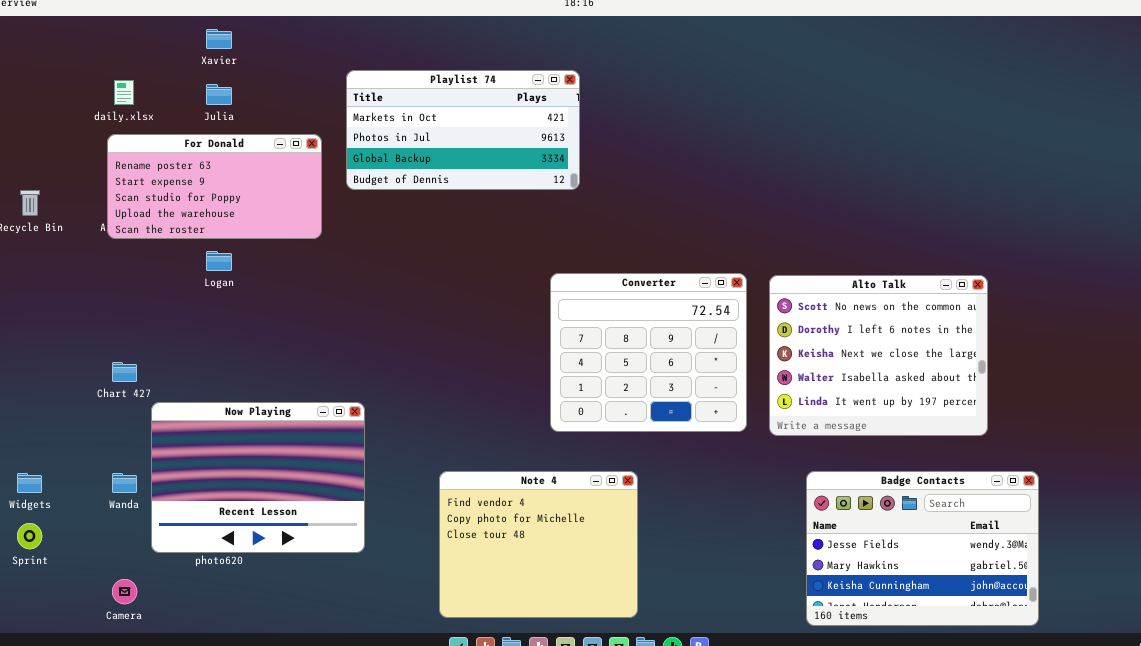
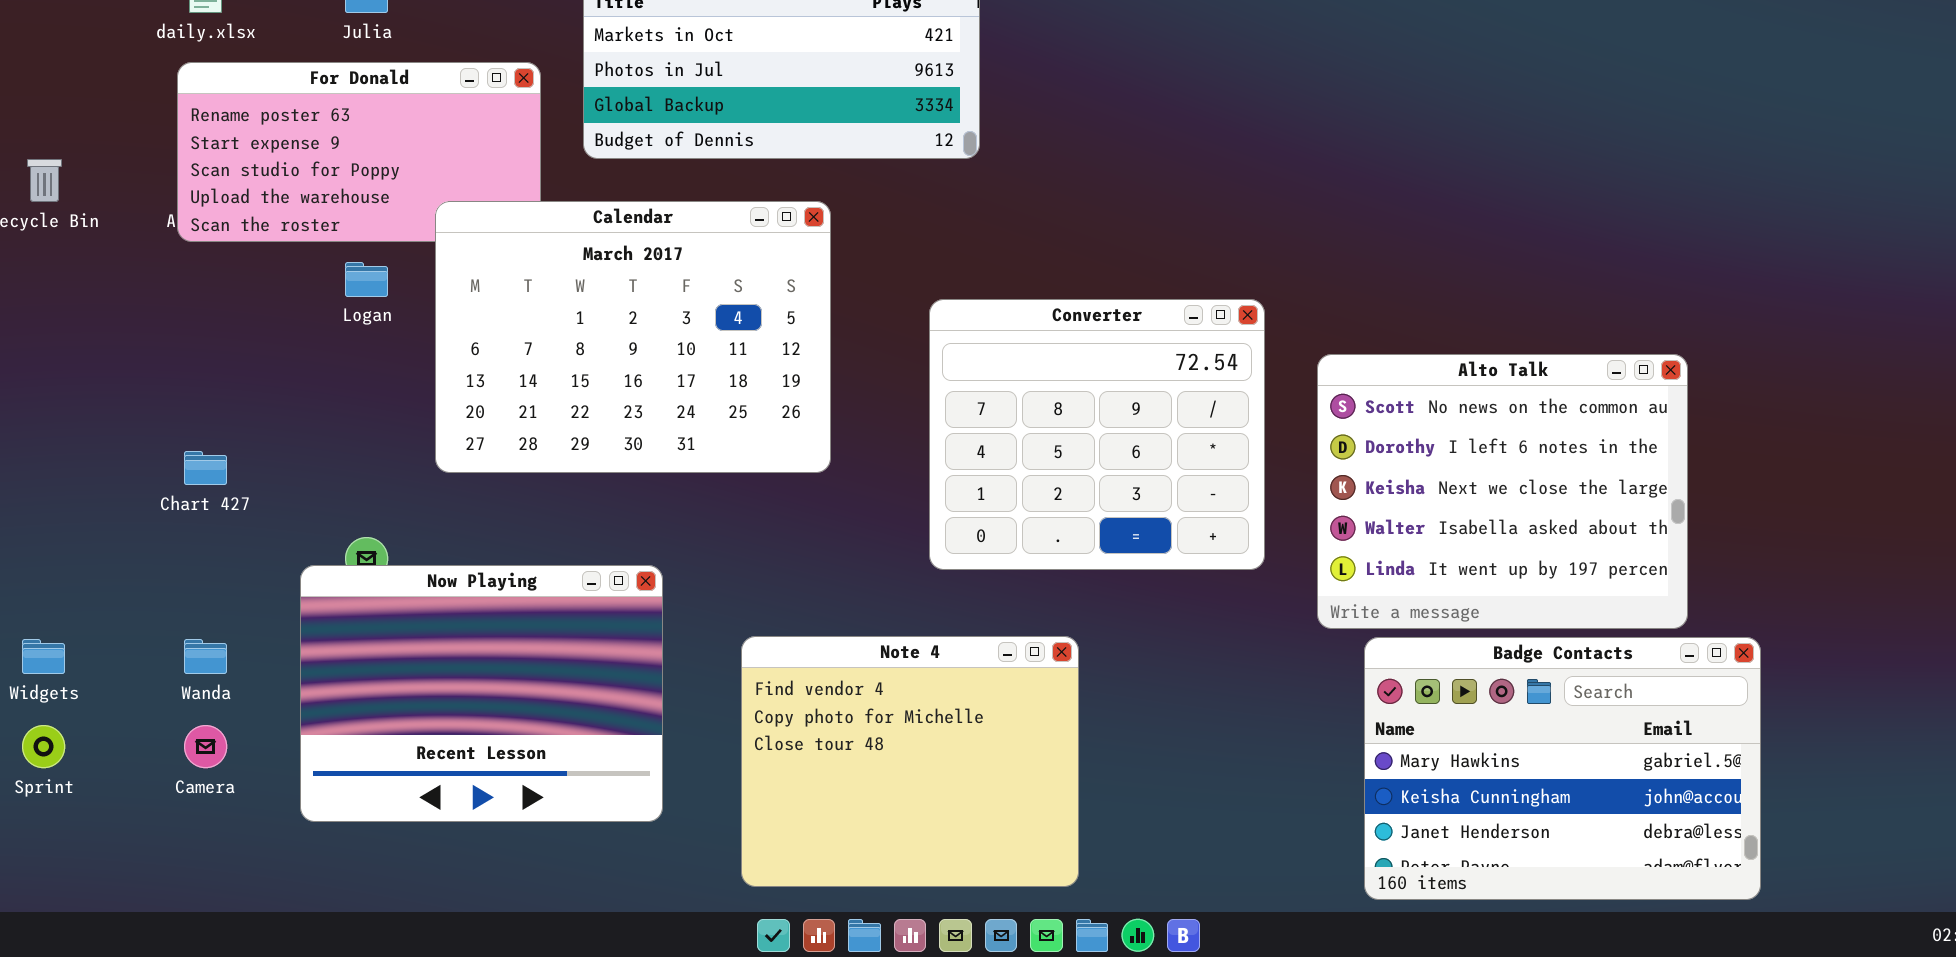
Calendar: none -> [435,201,831,473], opened
Alto Talk: [769,275,988,436] -> [1317,354,1688,629], moved
Now Playing: [151,402,365,553] -> [300,565,663,822], moved
Badge Contacts: [806,471,1039,626] -> [1364,637,1761,900], scrolled down 1 row
Camera: [112,579,137,604] -> [184,725,227,768], moved

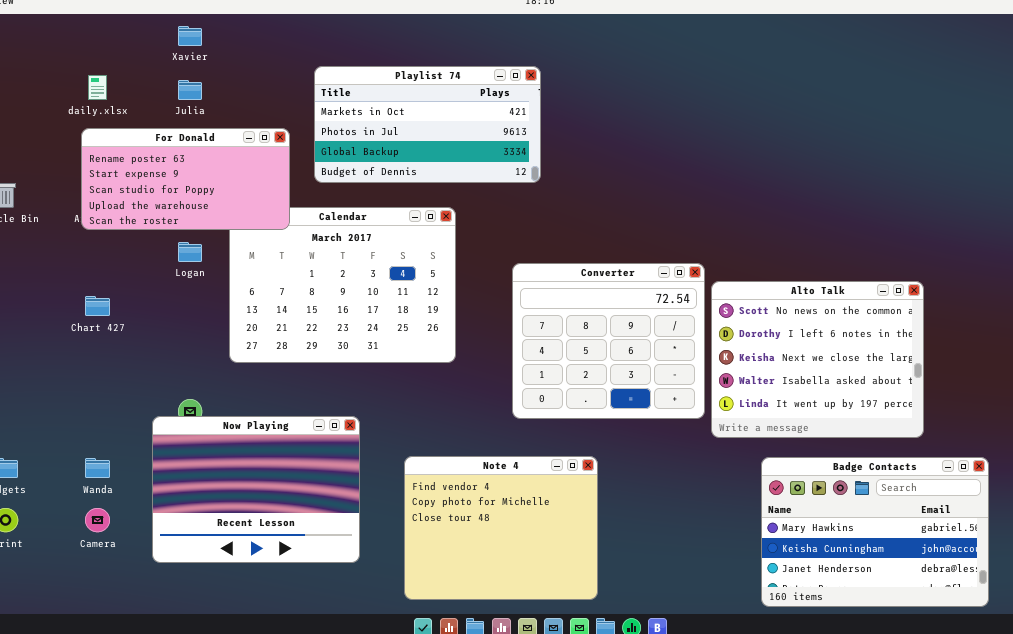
For Donald: [177,62,541,242] -> [81,128,290,230], raised
Alto Talk: [1317,354,1688,629] -> [711,281,924,438], moved
Chart 427: [184,451,227,485] -> [85,296,110,316], moved

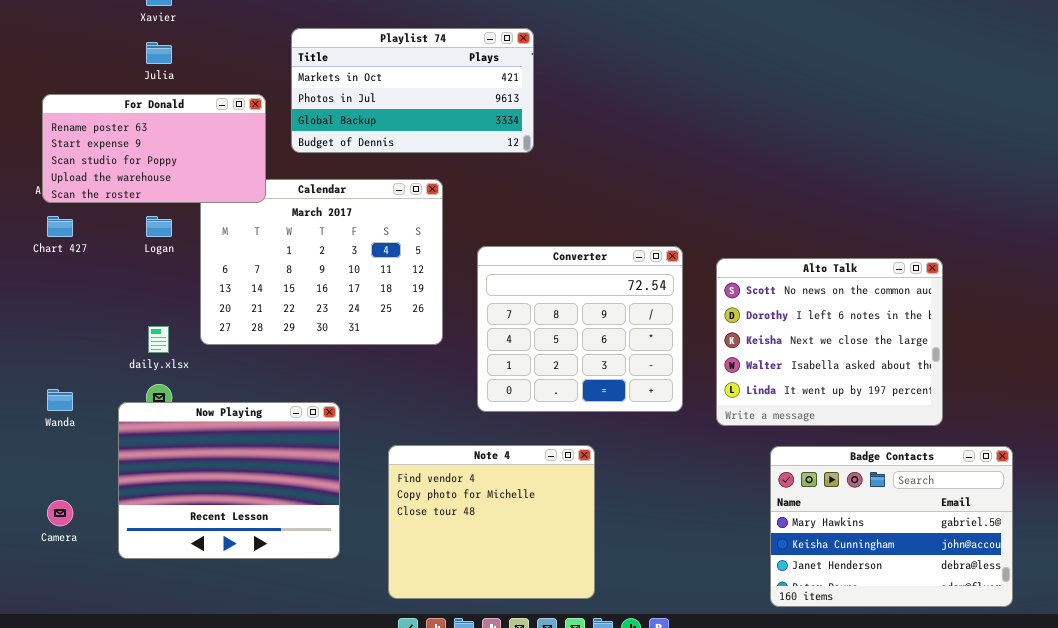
daily.xlsx: [88,75,107,100] -> [148,326,169,353], moved
Converter: [512,263,705,419] -> [477,246,683,412], moved
Chart 427: [85,296,110,316] -> [47,216,73,237], moved
Wanda: [85,458,110,478] -> [47,389,73,411], moved

